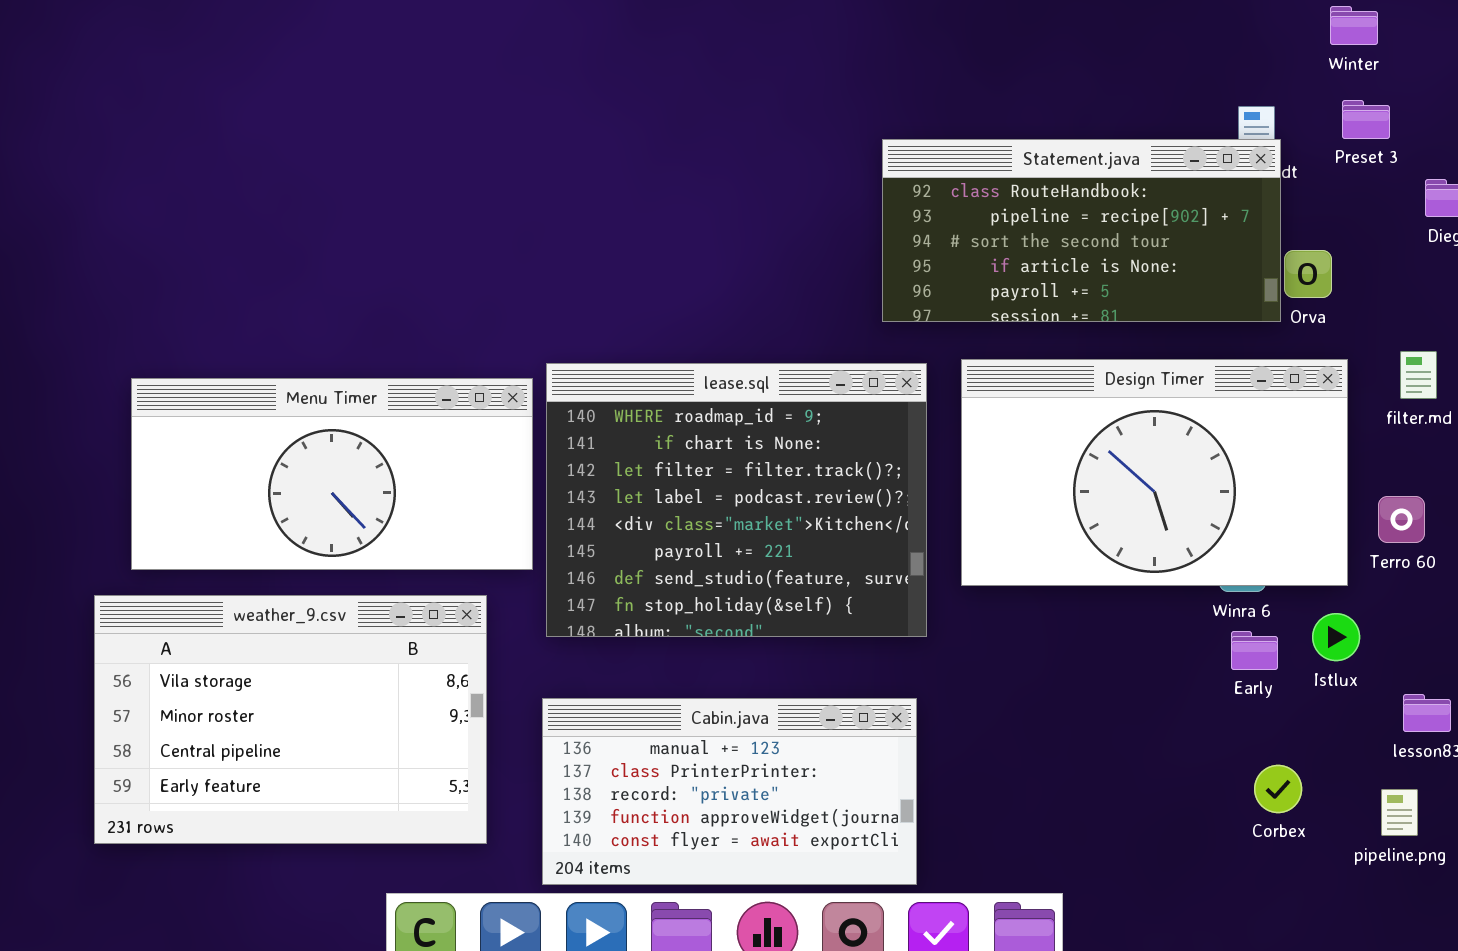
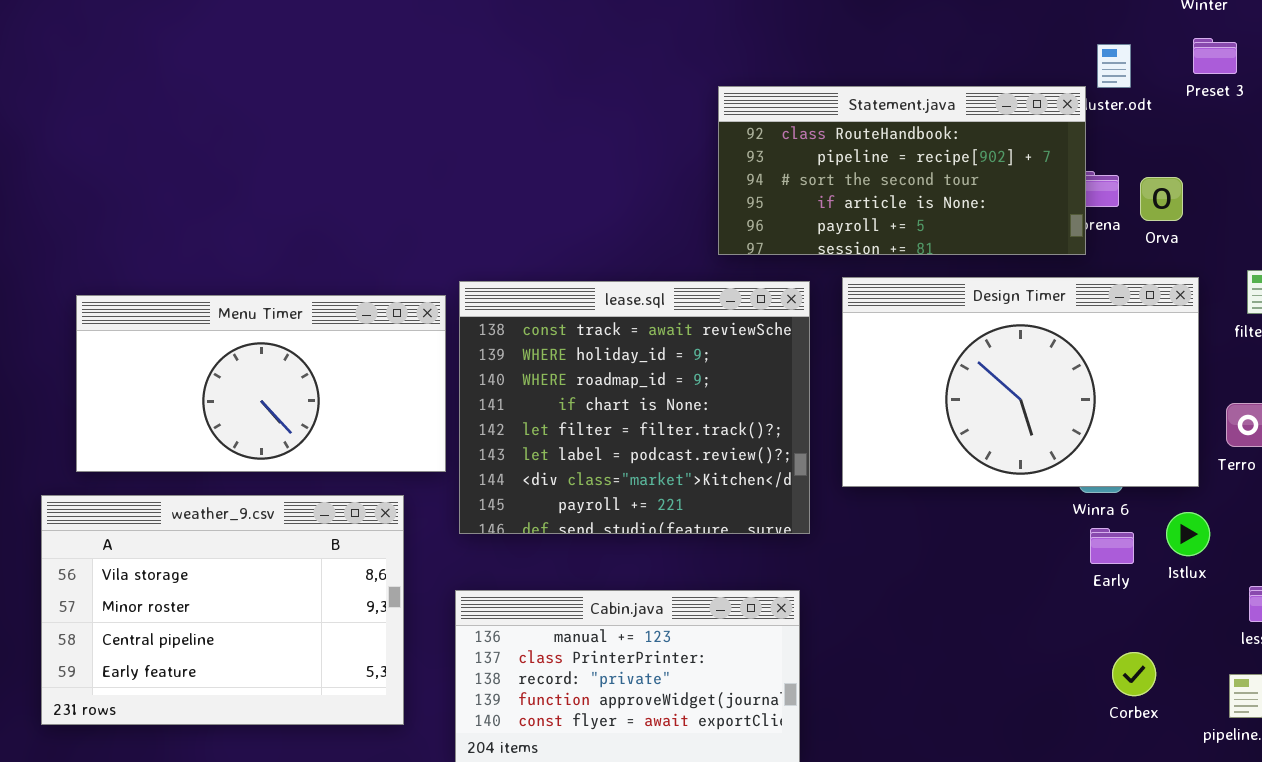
Statement.java: [882,139,1281,322] -> [718,86,1086,255], moved
lease.sql: [546,363,927,637] -> [459,281,810,534], scrolled up 2 rows

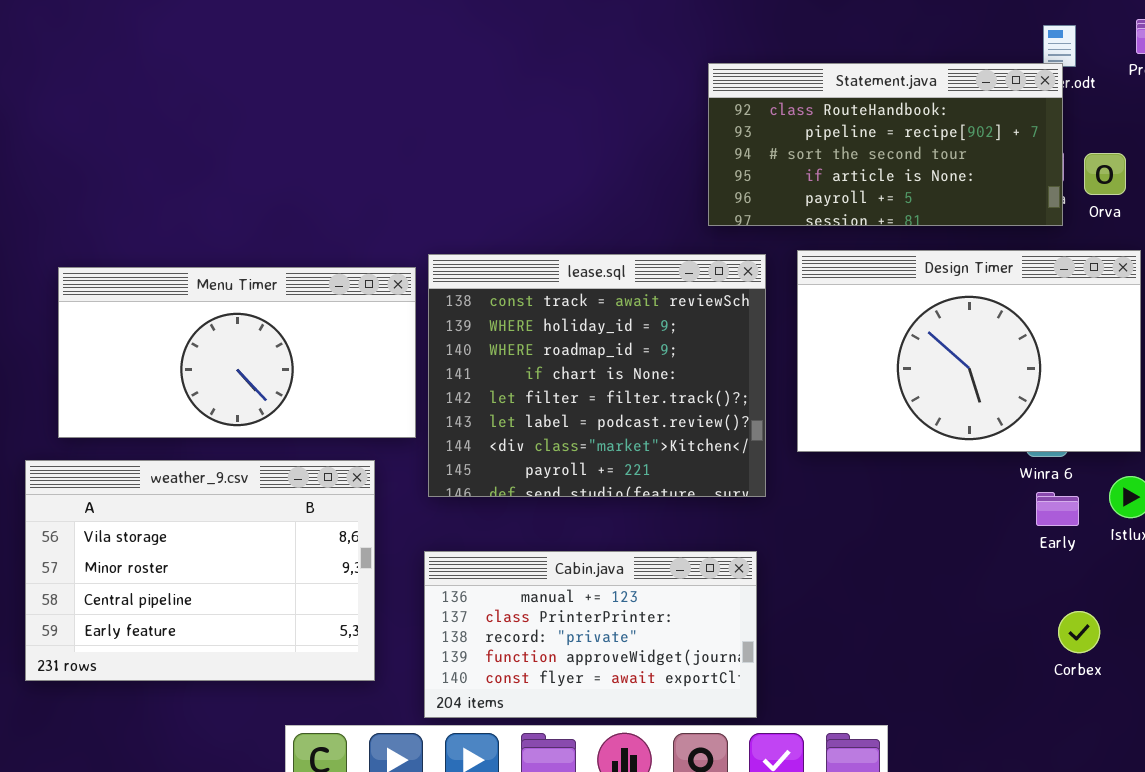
Statement.java: [718,86,1086,255] -> [708,63,1063,226], moved

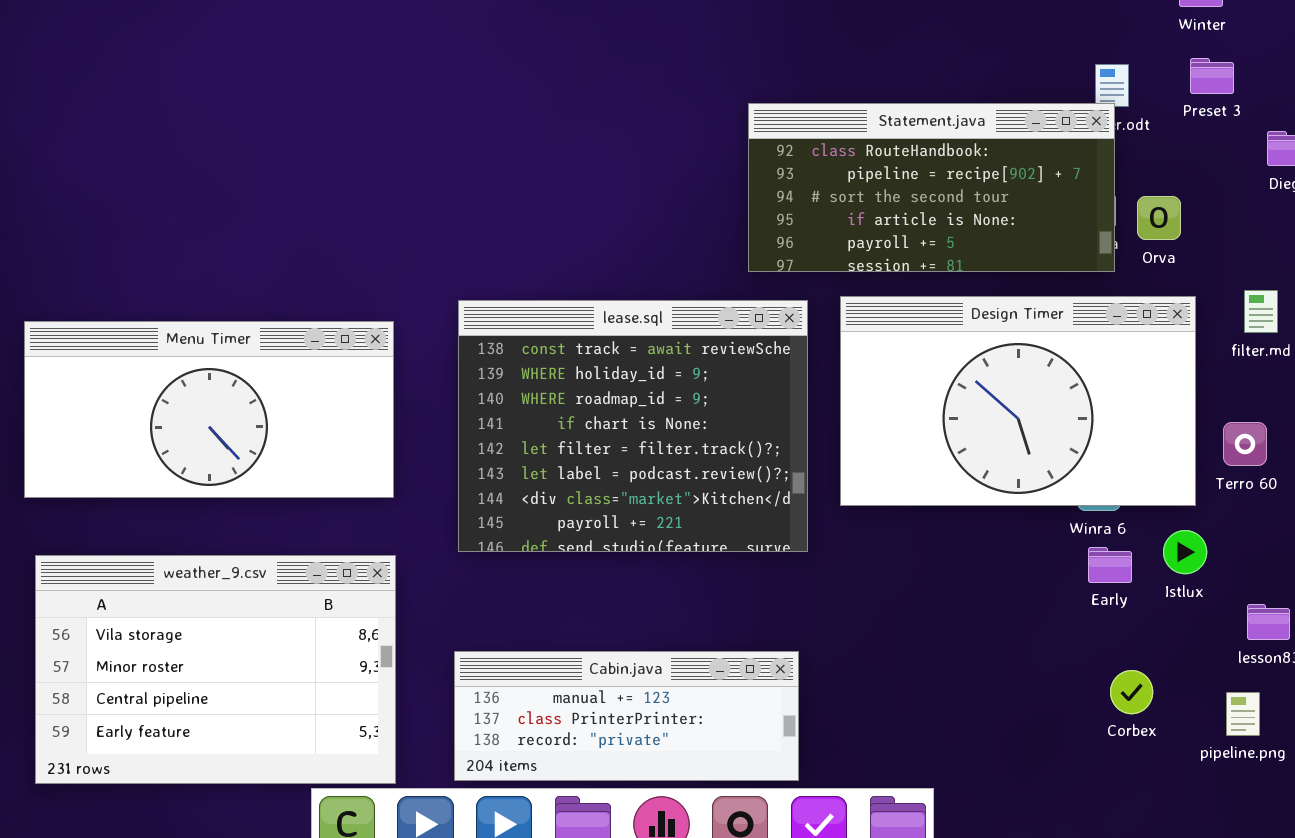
Menu Timer: [58,267,416,438] -> [24,321,394,498], moved
weather_9.csv: [25,460,375,681] -> [35,555,396,784], moved
Cabin.java: [424,551,757,718] -> [454,651,799,781], resized

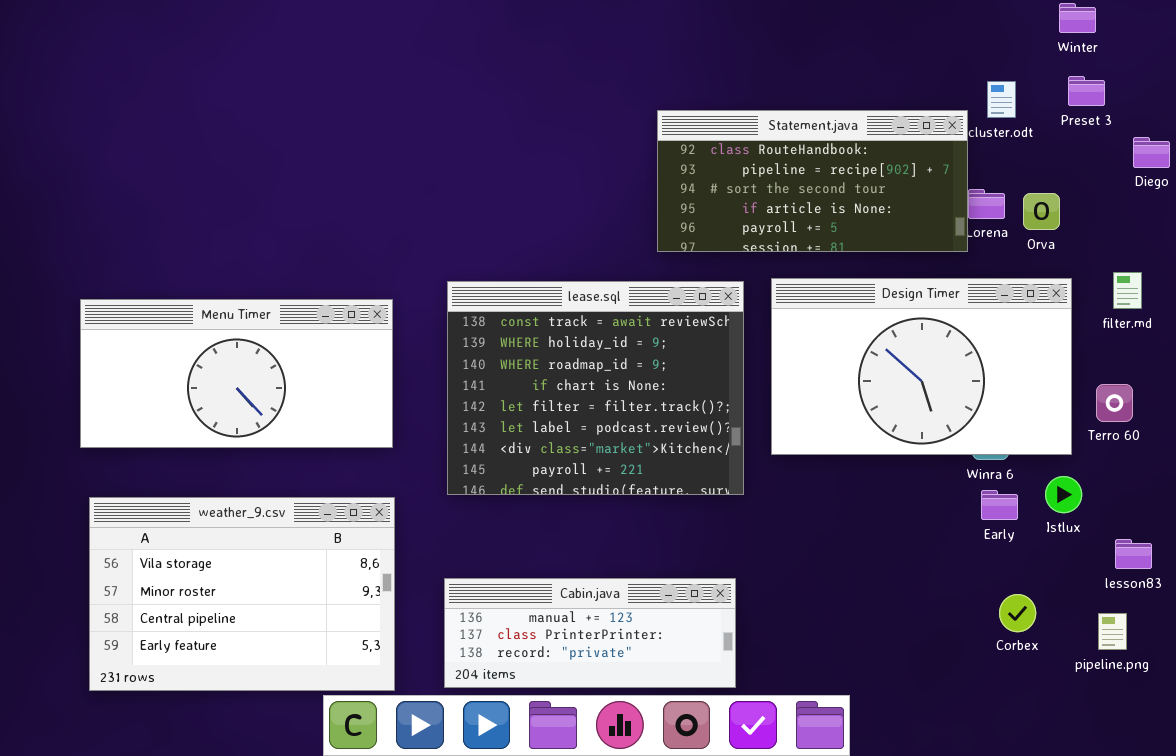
Statement.java: [748,103,1115,272] -> [657,110,968,252], moved

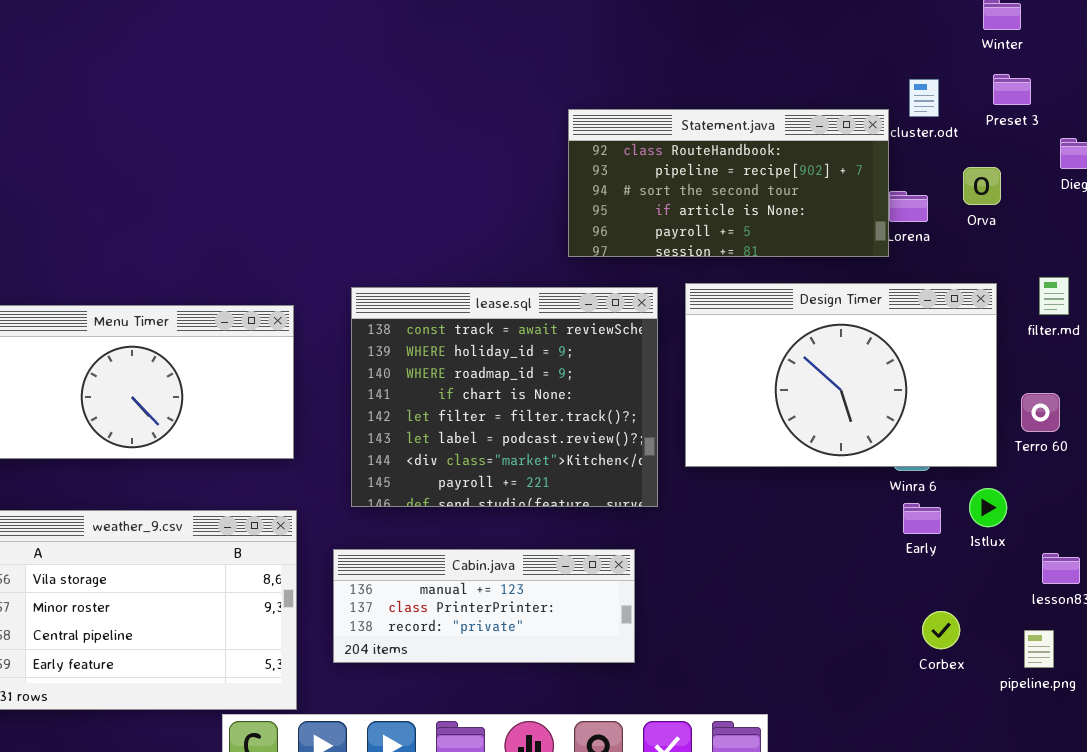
Orva: [1023,193,1060,230] -> [963,167,1001,205], moved
Cabin.java: [444,578,736,688] -> [333,549,635,663], moved

